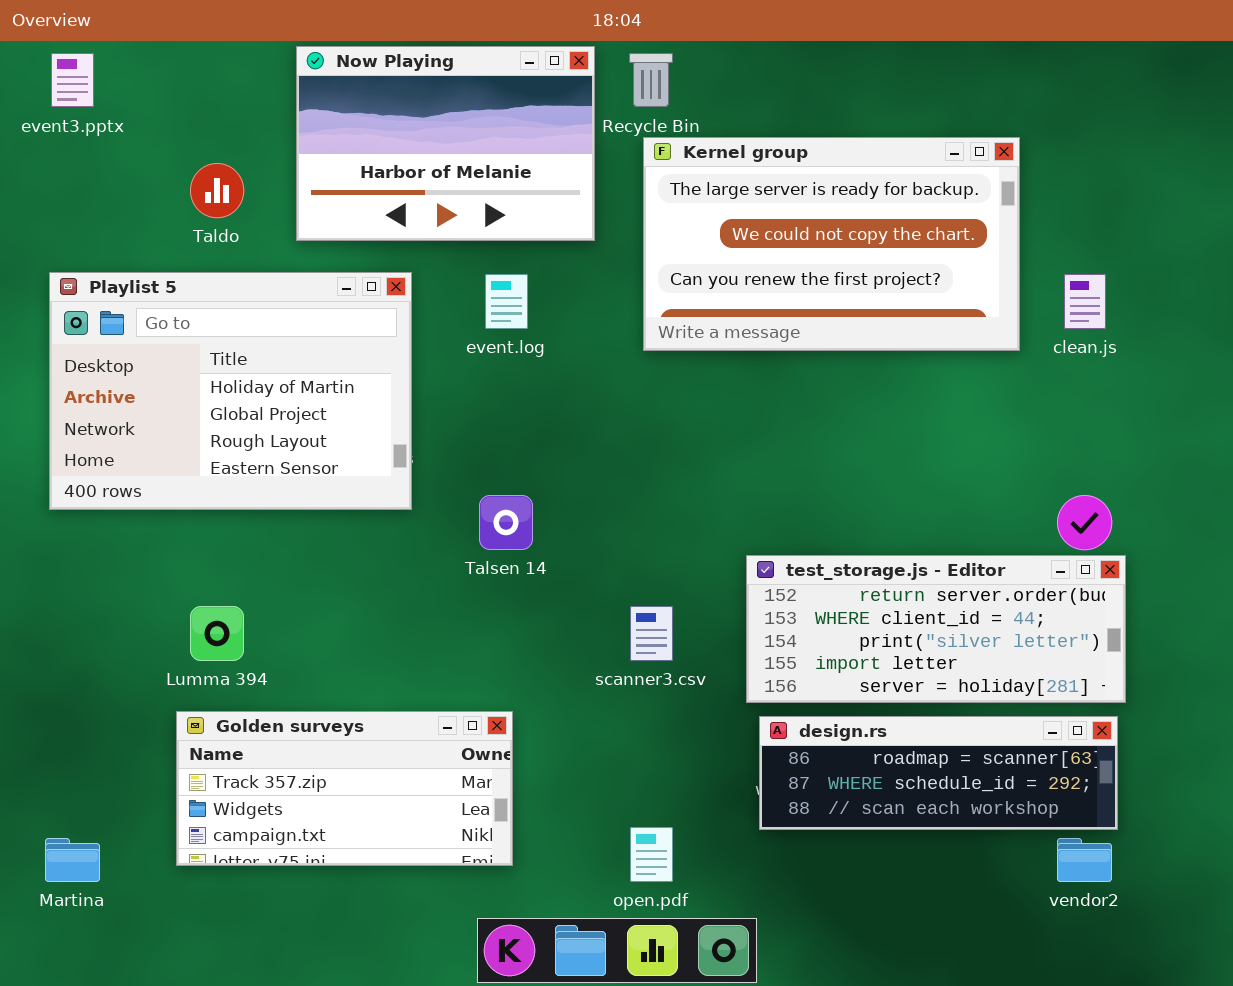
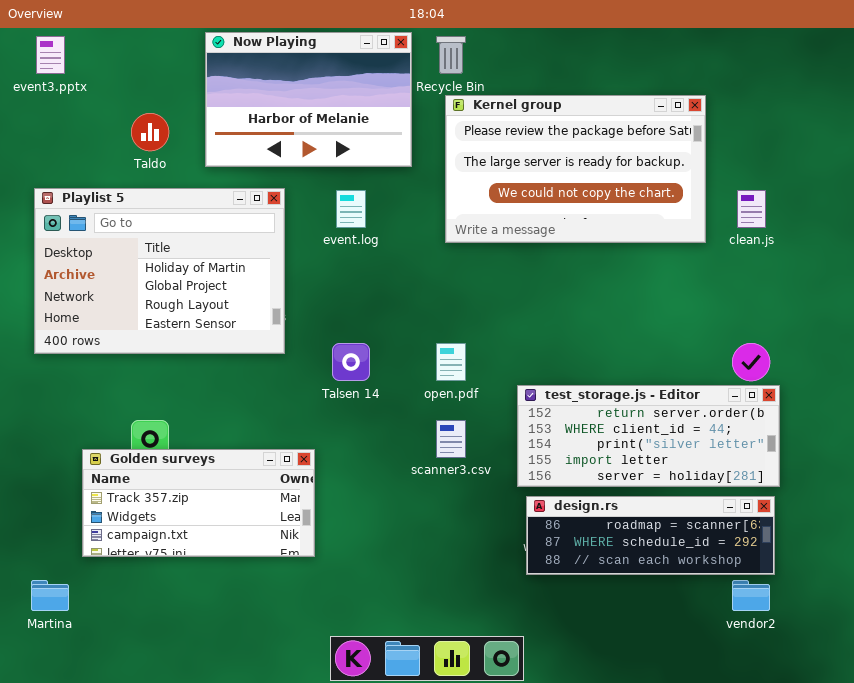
Kernel group: [643,137,1020,351] -> [445,95,706,243], scrolled up 1 row
Golden surveys: [176,711,513,866] -> [82,449,315,557], moved
open.pdf: [630,827,673,882] -> [436,343,466,381], moved

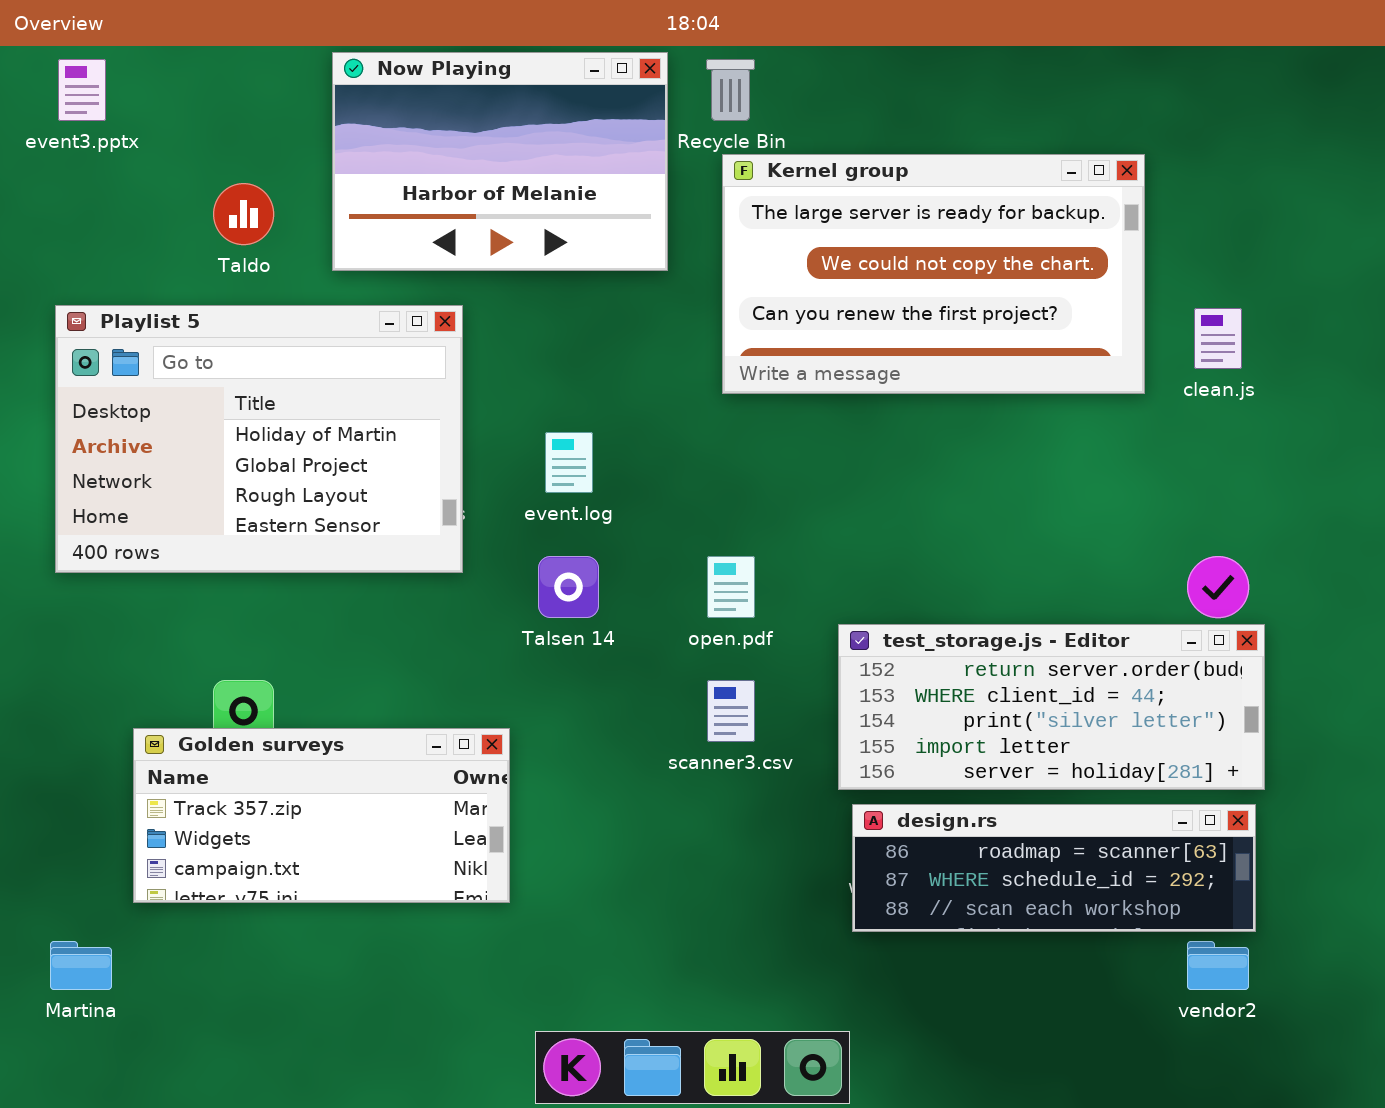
Kernel group: [445,95,706,243] -> [722,154,1145,394], scrolled down 1 row
event.log: [336,190,366,228] -> [545,432,593,493], moved

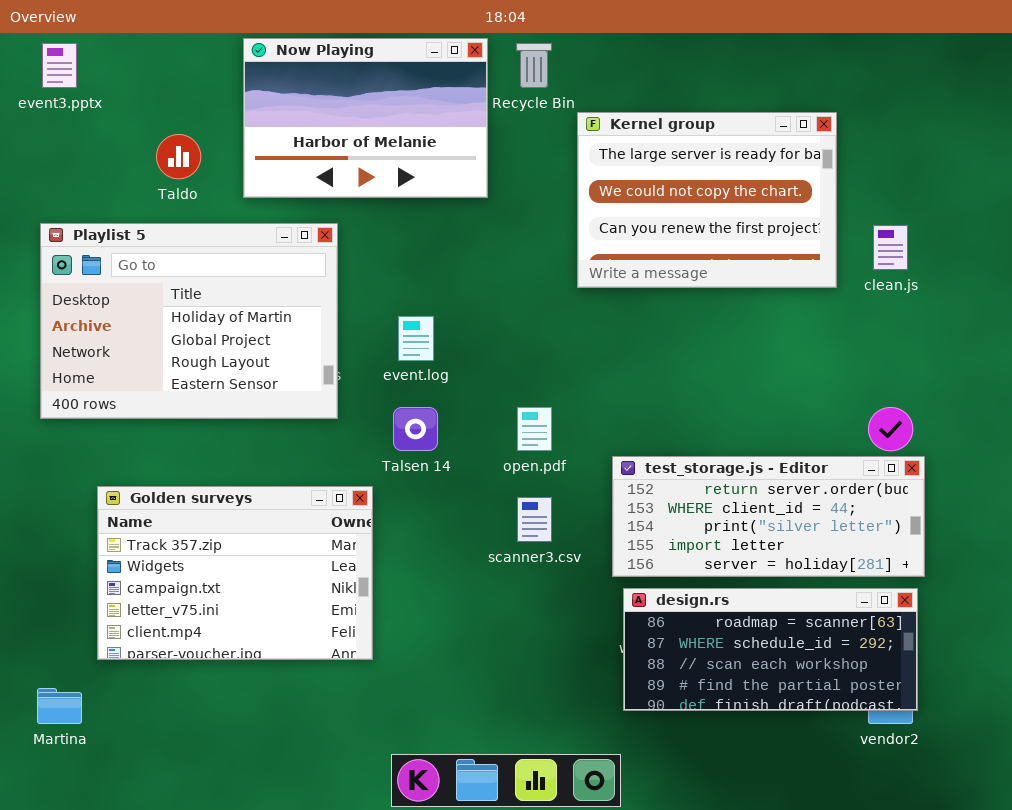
Kernel group: [722,154,1145,394] -> [577,112,837,288], resized
Golden surveys: [133,728,510,903] -> [97,486,373,660], resized
design.rs: [852,804,1256,932] -> [623,588,918,711], resized

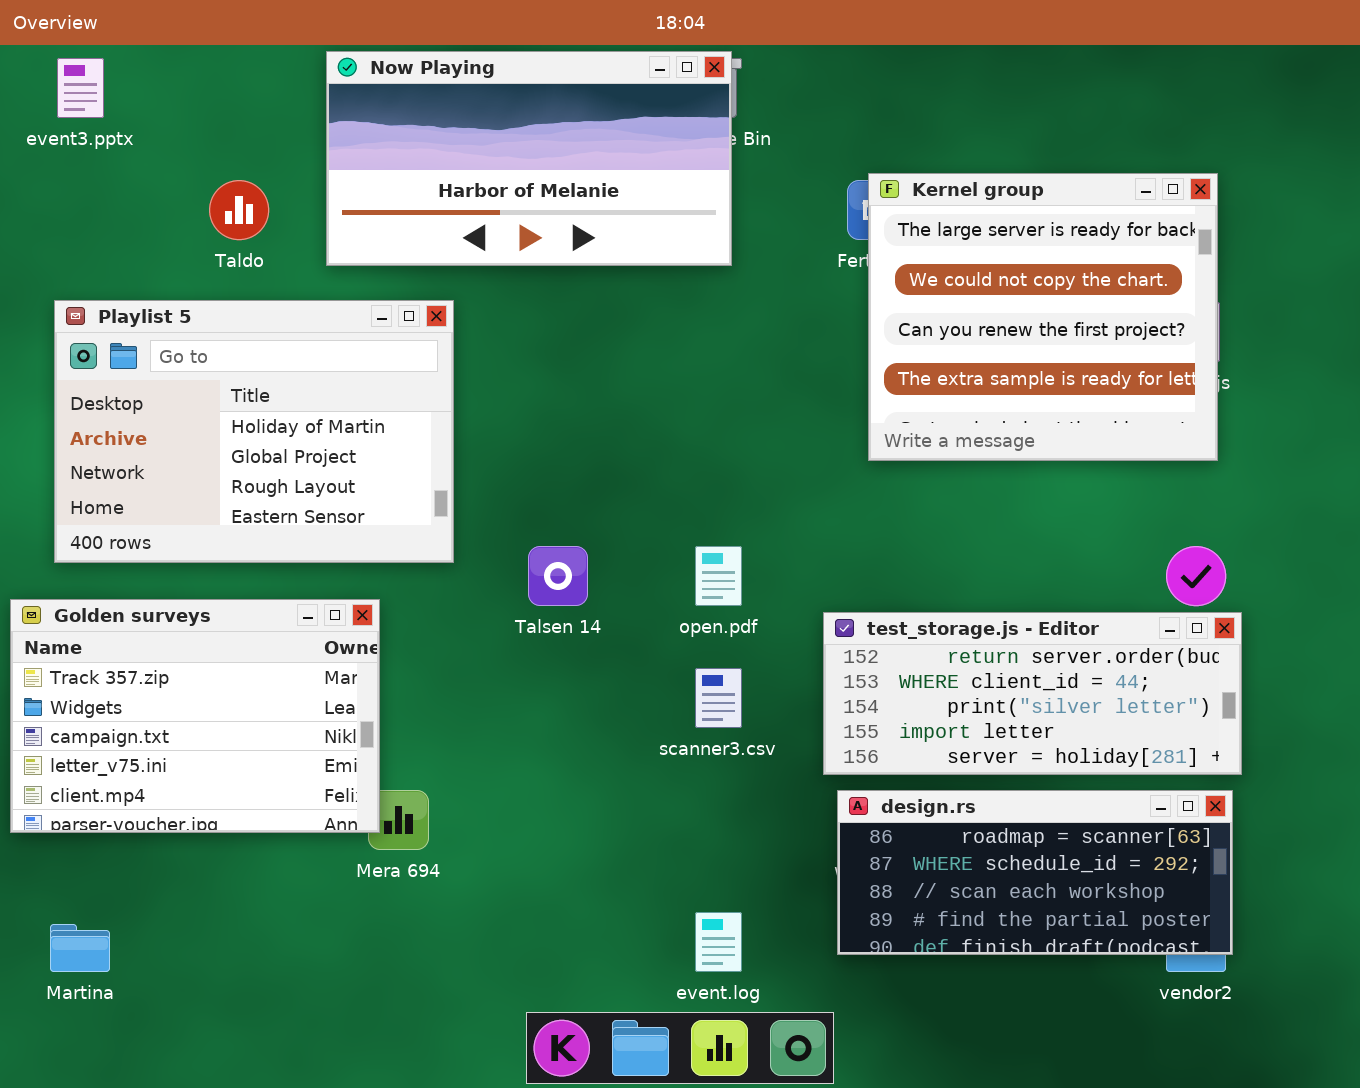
Now Playing: [243,38,488,198] -> [326,51,732,266], resized
Kernel group: [577,112,837,288] -> [868,173,1218,461], moved, resized
event.log: [398,316,434,361] -> [695,912,742,972], moved
Golden surveys: [97,486,373,660] -> [10,599,380,833], moved

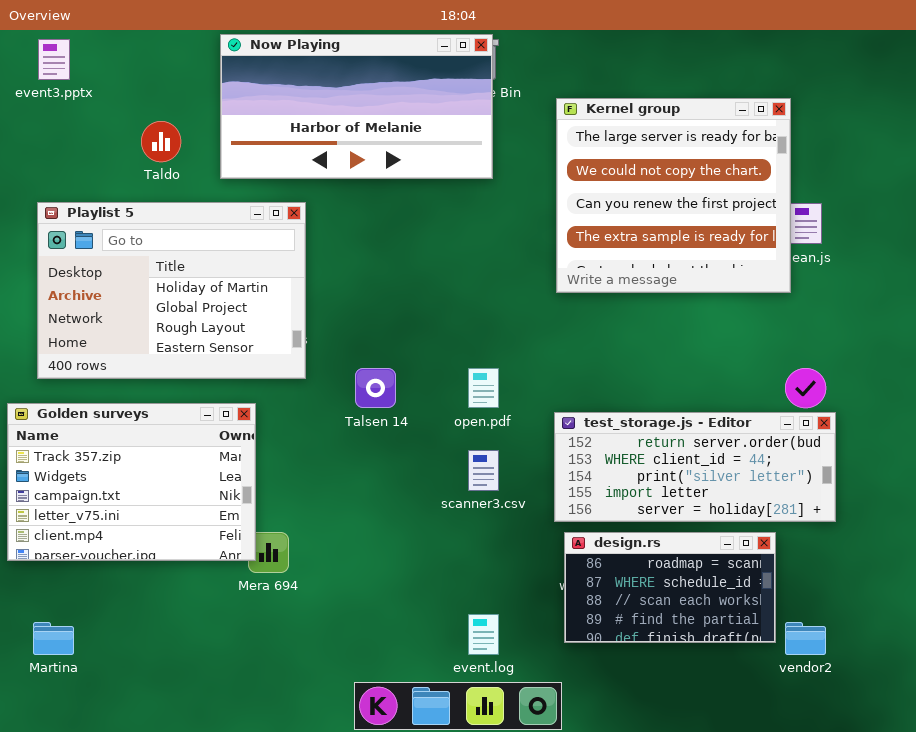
Kernel group: [868,173,1218,461] -> [556,98,791,293], moved
design.rs: [837,790,1233,955] -> [564,532,776,643], resized

